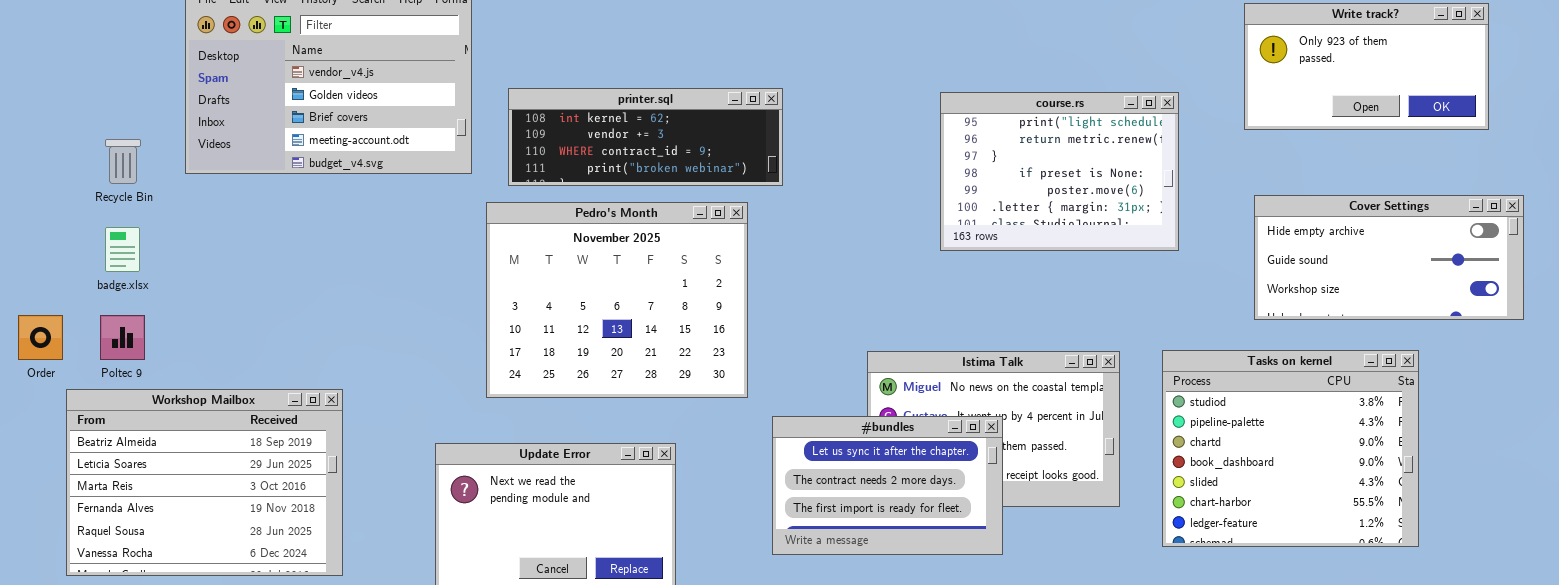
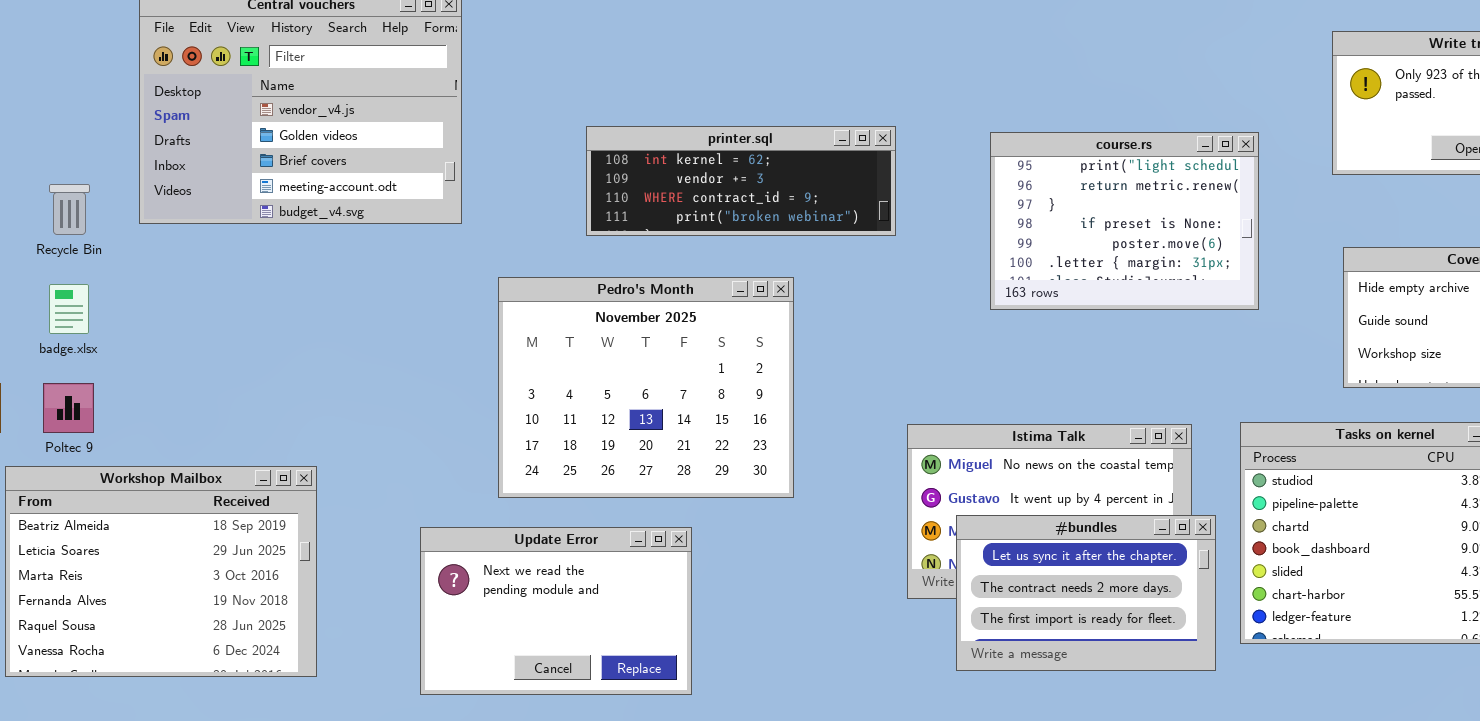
printer.sql: [508,88,783,186] -> [586,126,896,236], moved
Pedro's Month: [486,202,748,398] -> [498,277,794,498], moved
#bundles: [772,416,1003,555] -> [956,515,1216,671], moved

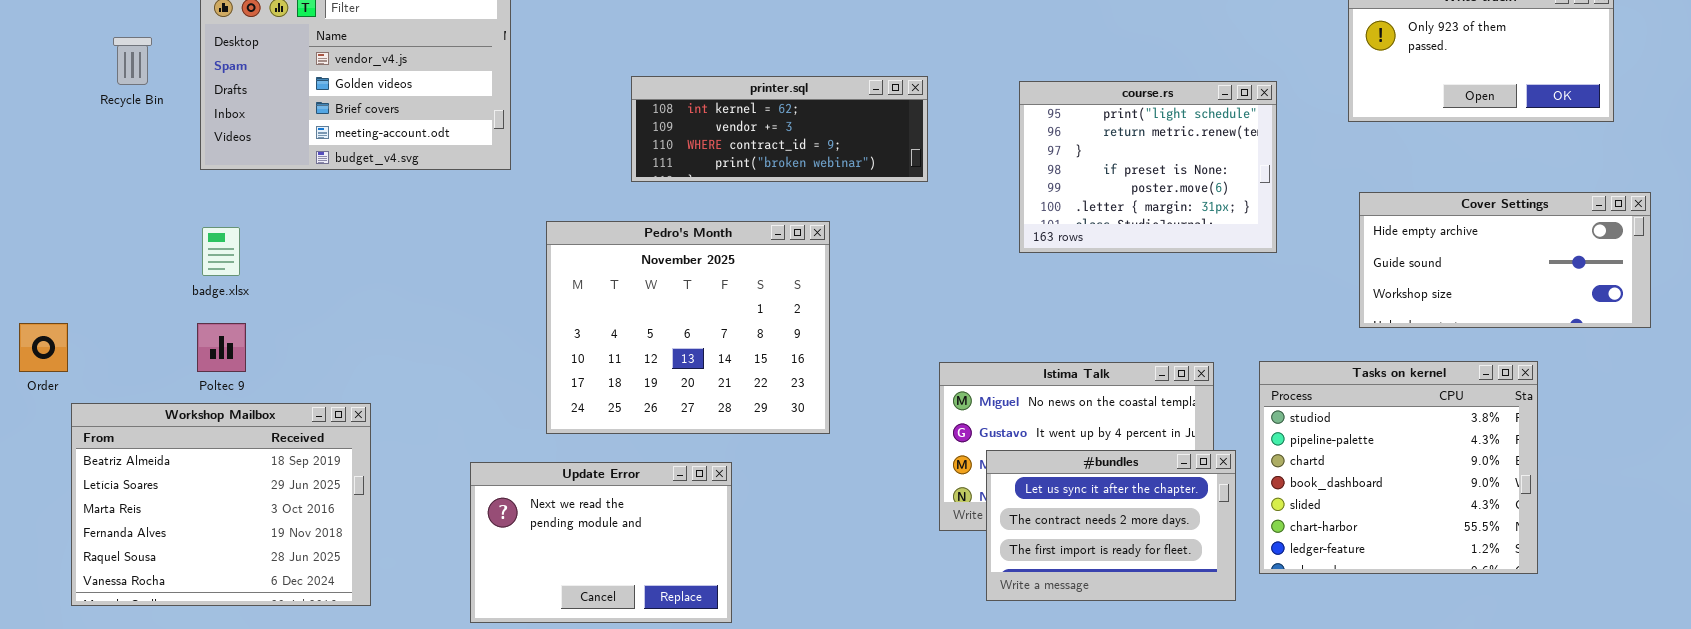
Recycle Bin: [49,184,90,235] -> [113,37,152,85], moved
badge.xlsx: [49,284,89,334] -> [202,227,240,276], moved
Poltec 9: [43,383,94,433] -> [197,323,246,372], moved

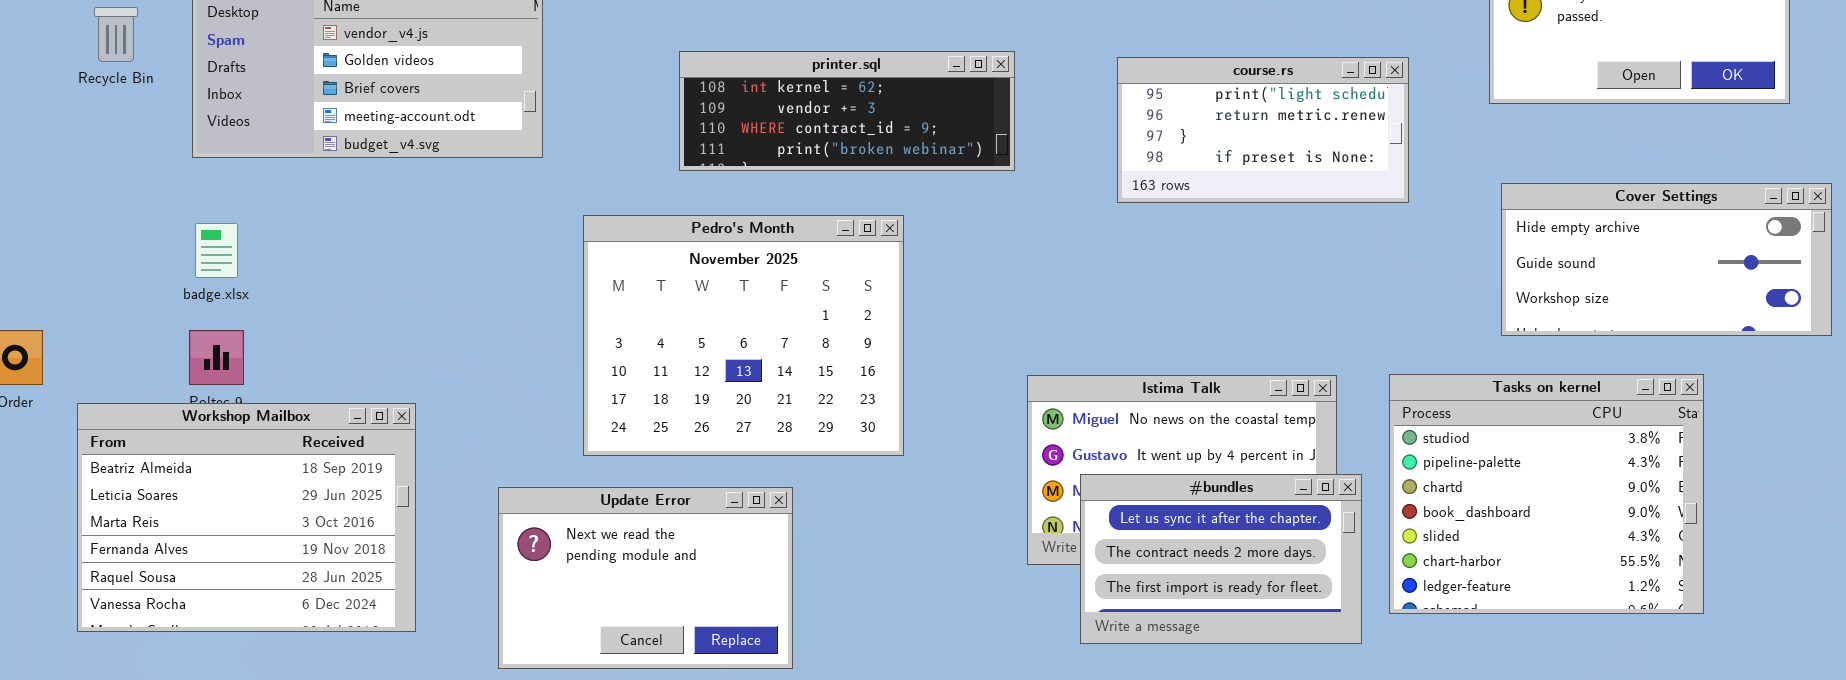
course.rs: [1019,81,1277,253] -> [1117,57,1409,203], resized
Workshop Mailbox: [71,403,371,606] -> [77,403,416,632], moved

